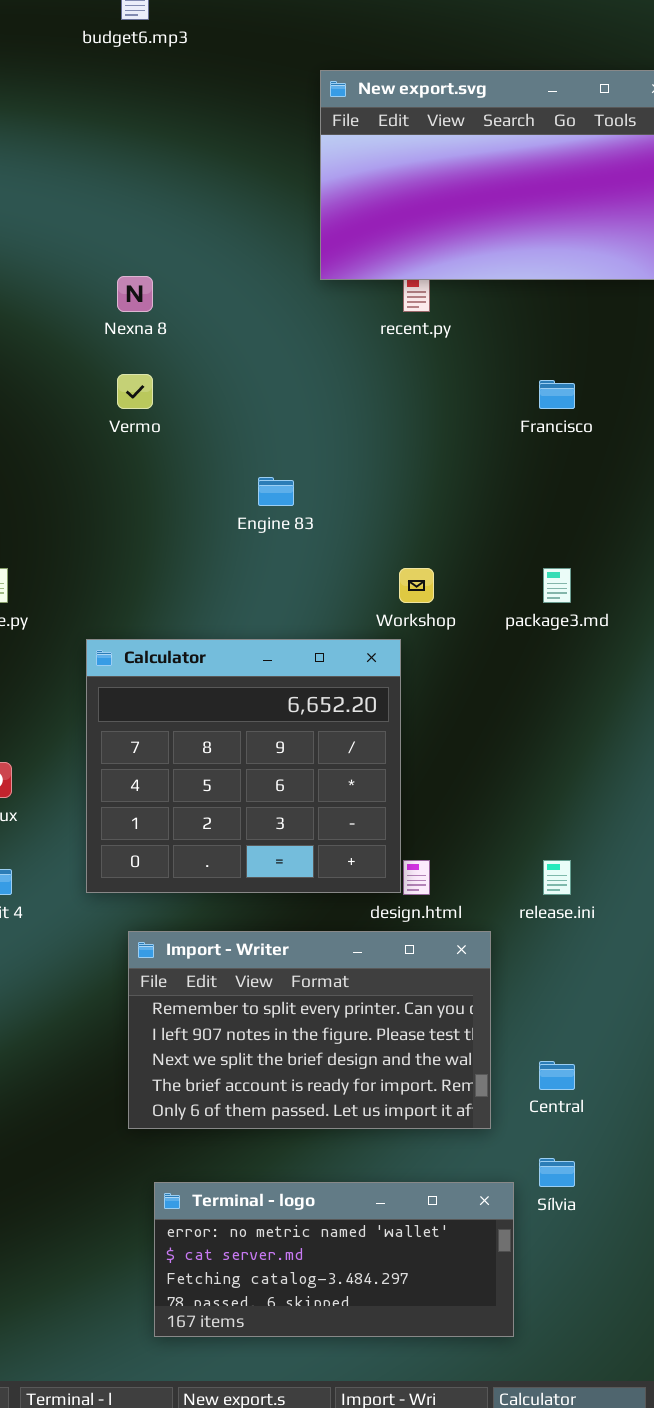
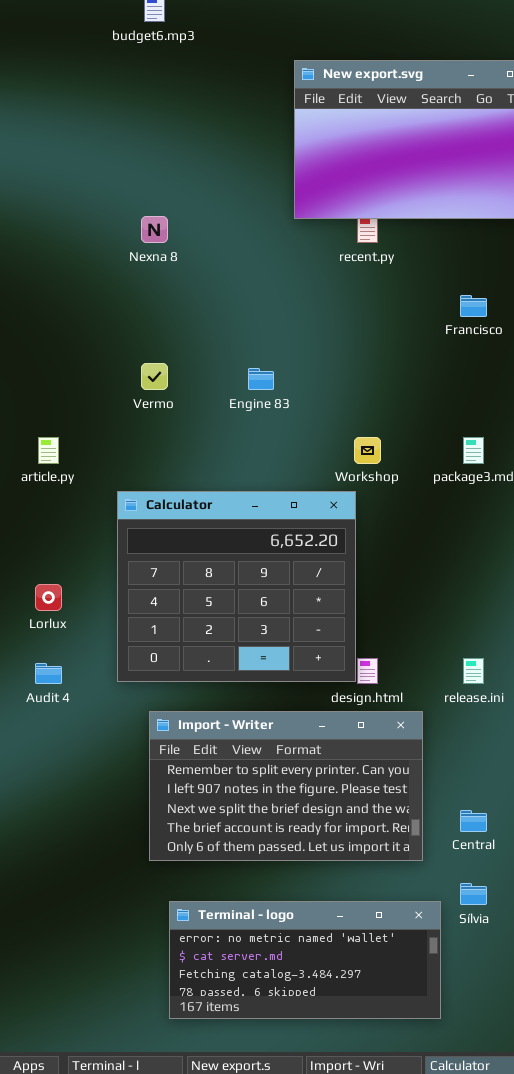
Vermo: [117,374,153,409] -> [141,363,168,390], moved

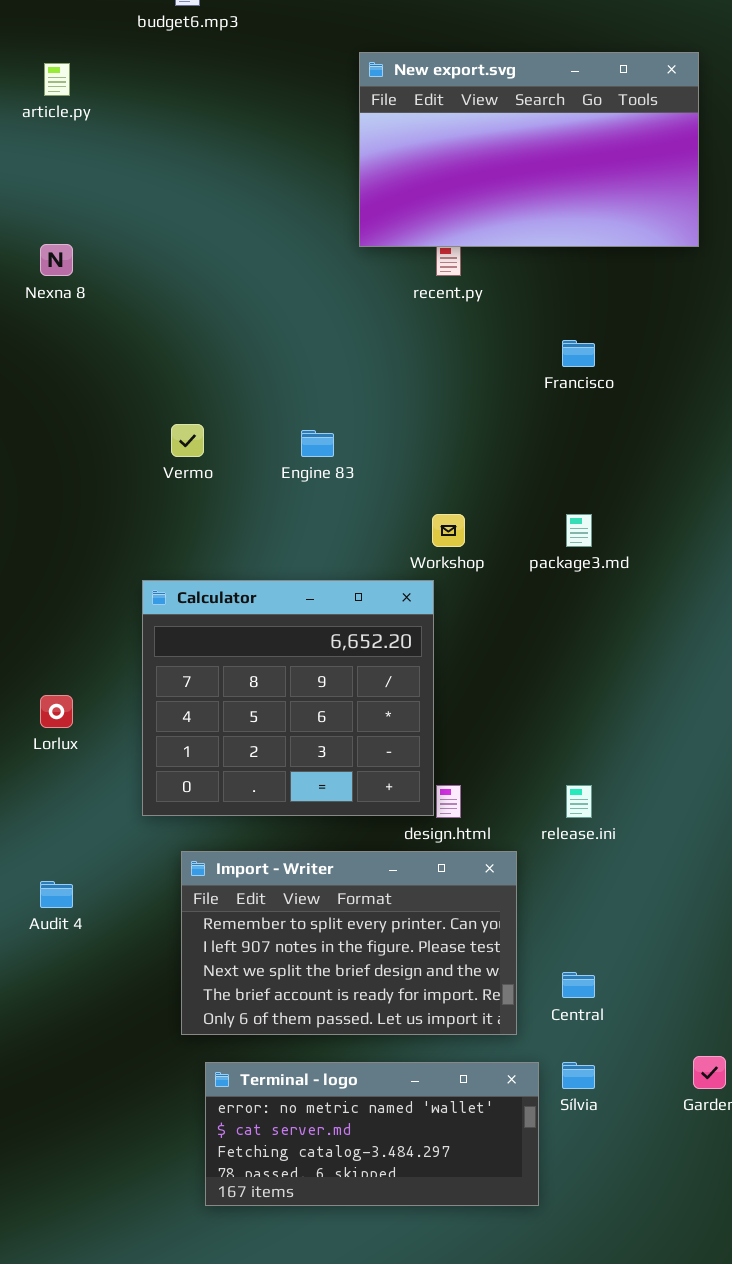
Nexna 8: [141,216,168,243] -> [40,244,73,276], moved
article.py: [38,437,59,464] -> [44,63,70,96], moved
Audit 4: [35,663,62,684] -> [40,881,73,908], moved
Terminal - logo: [169,901,441,1019] -> [205,1062,539,1206], moved

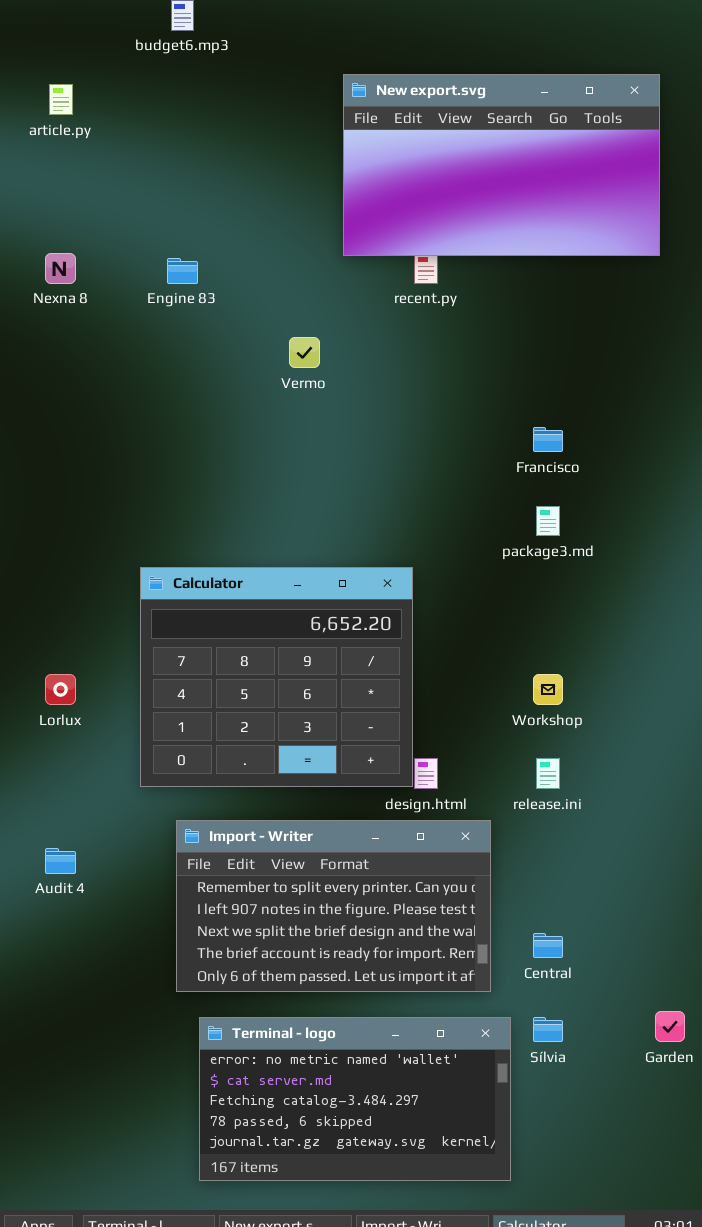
Francisco: [562,340,595,367] -> [533,427,563,452], moved
Vermo: [171,424,204,457] -> [289,337,320,368], moved
Engine 83: [301,430,334,457] -> [167,258,198,284], moved
Workshop: [432,514,465,547] -> [533,674,563,705], moved
Terminal - logo: [205,1062,539,1206] -> [199,1017,511,1181], resized

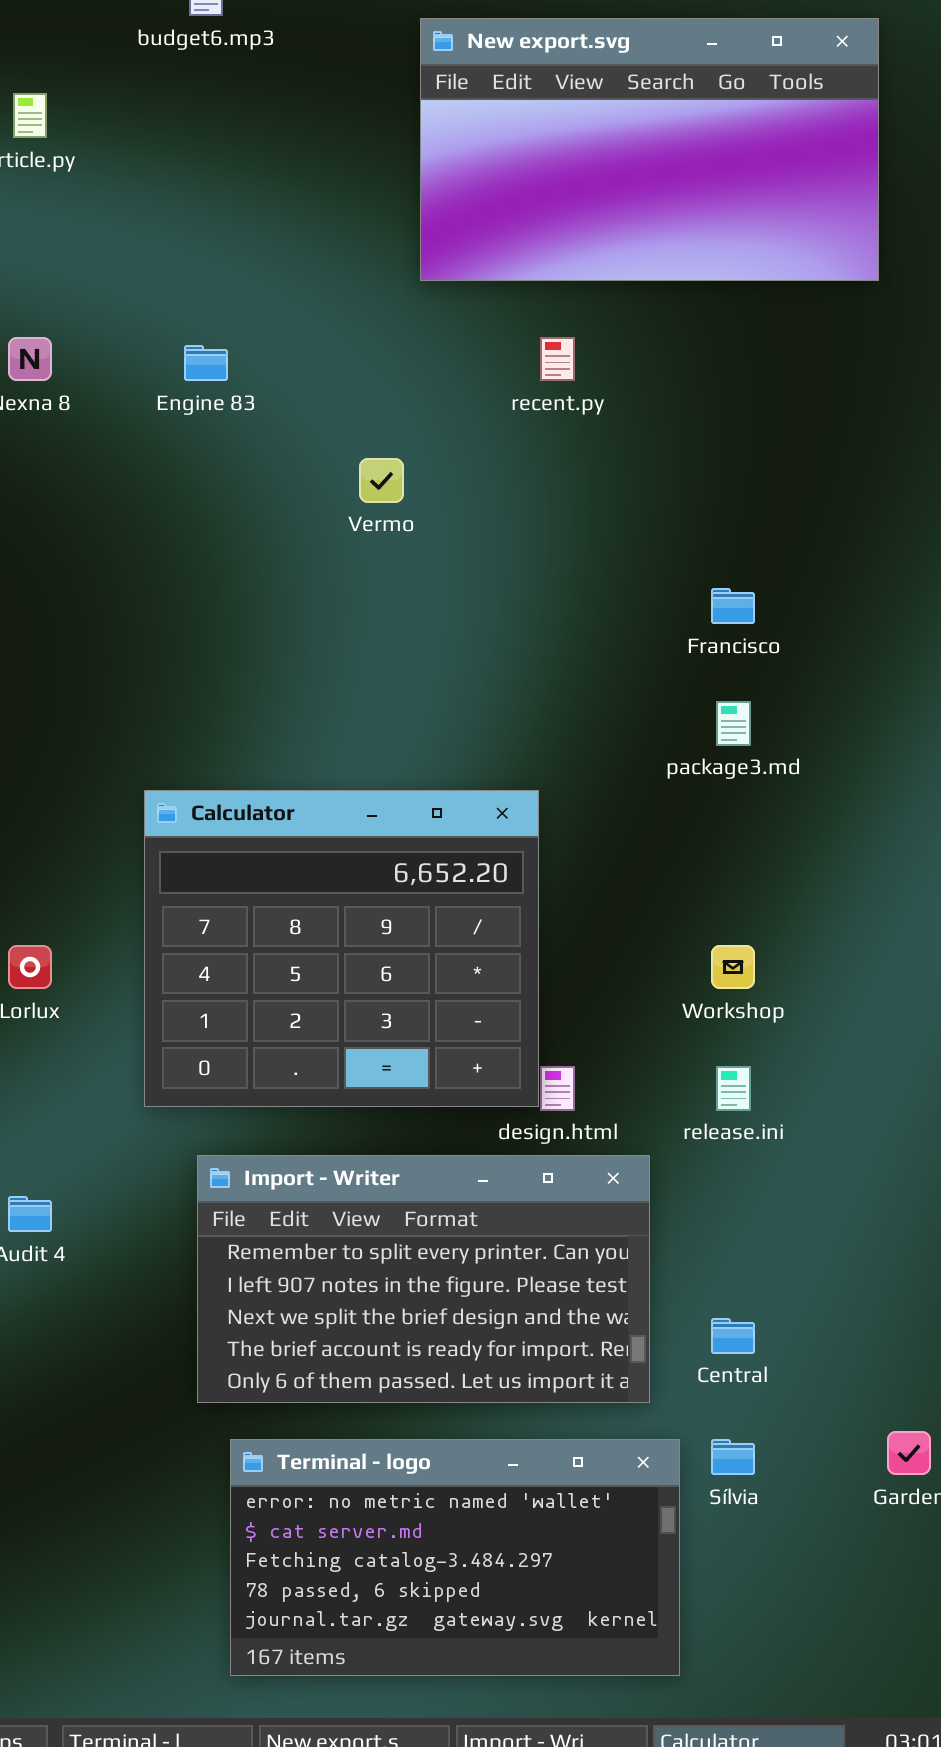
New export.svg: [343,74,660,256] -> [420,18,879,281], moved

